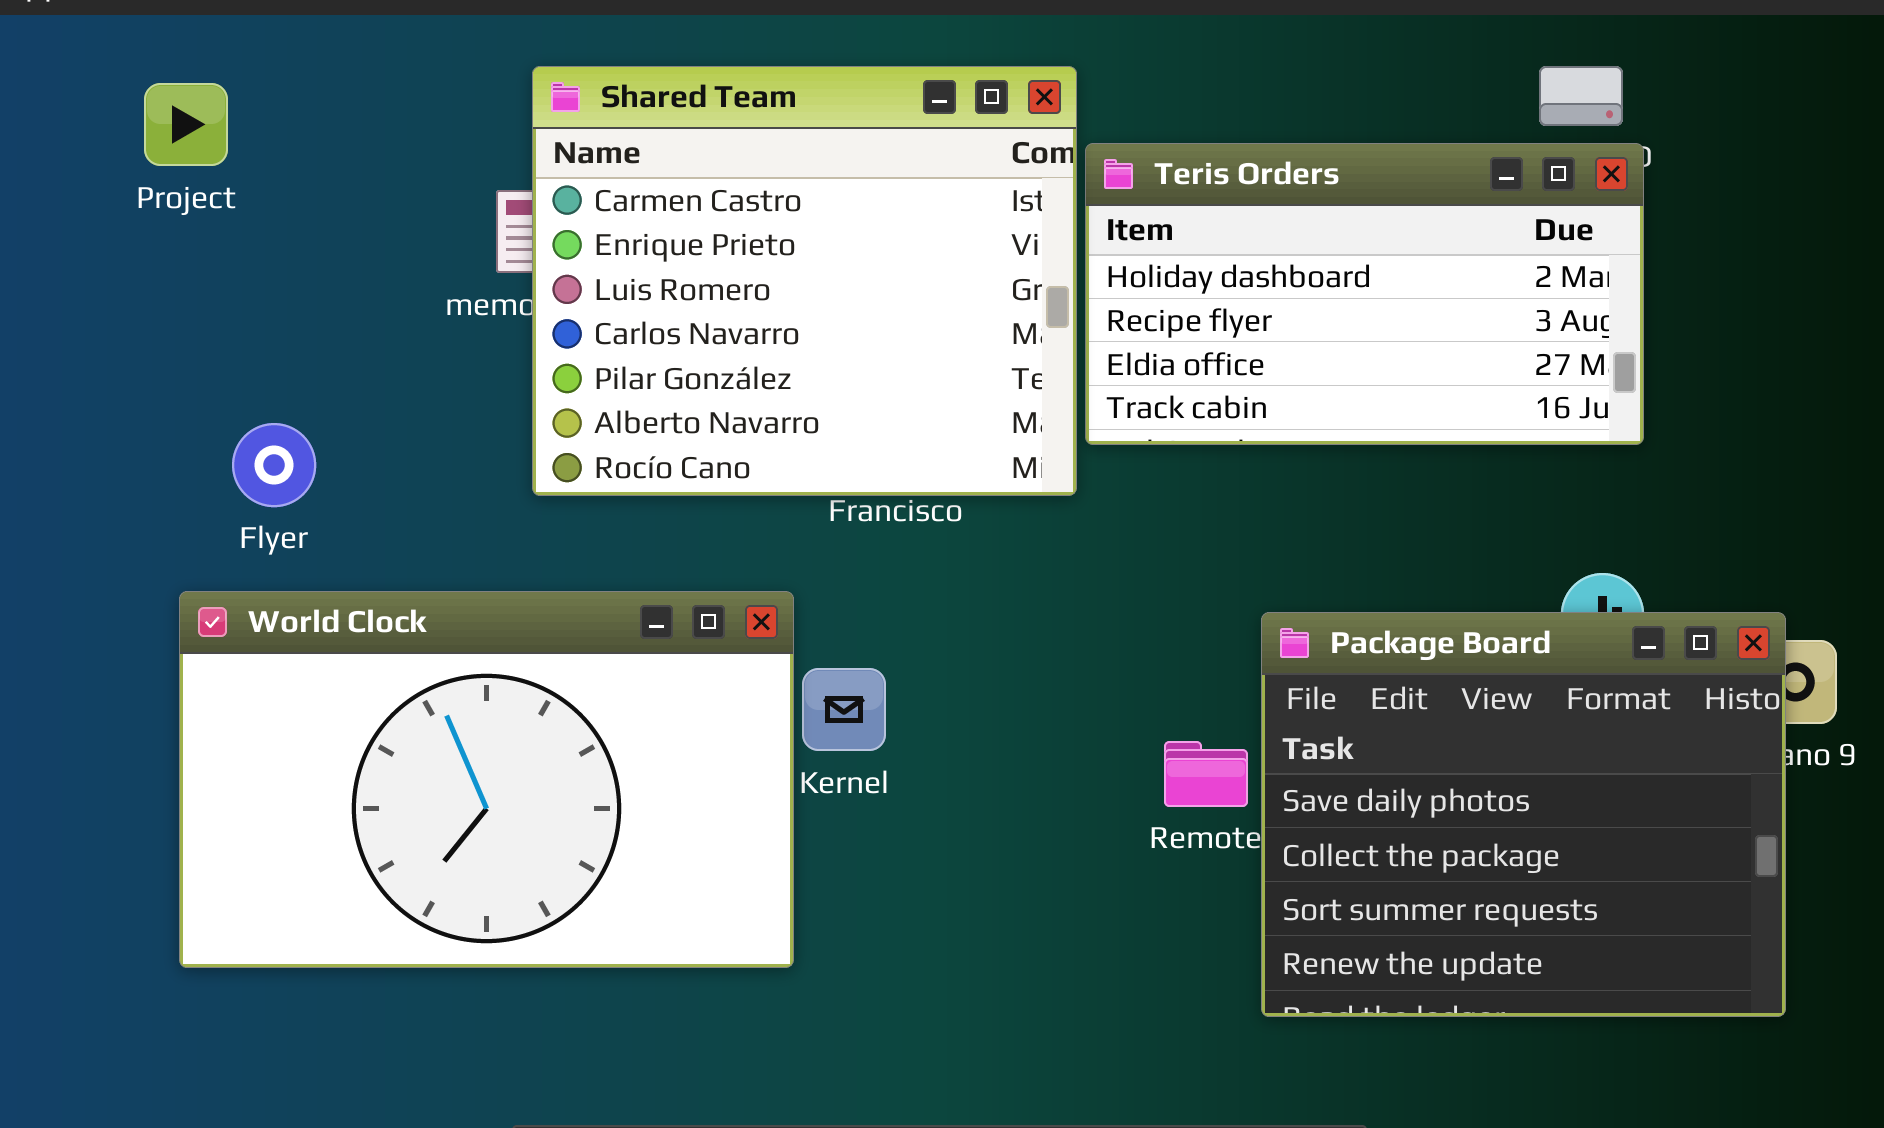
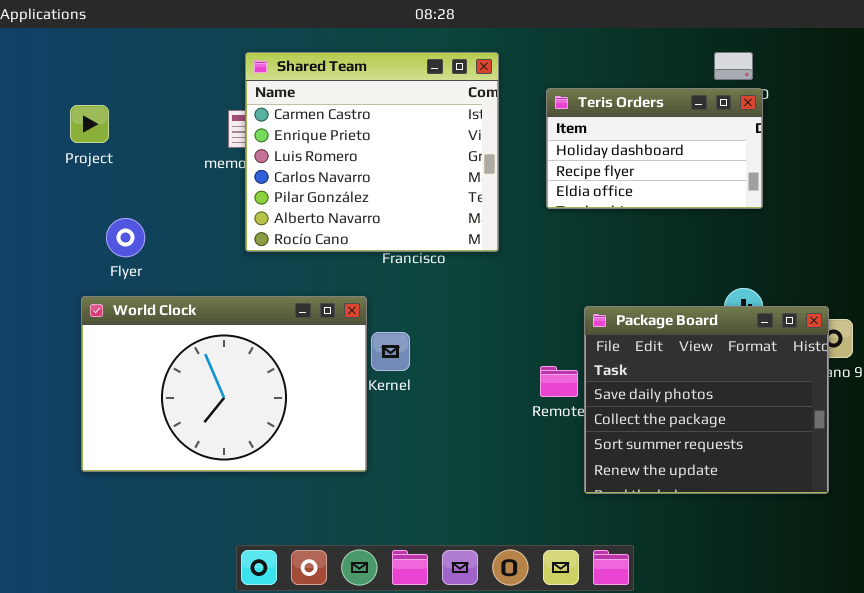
Project: [144,83,228,166] -> [70,105,109,143], moved
Teris Orders: [1085,143,1644,445] -> [546,88,763,209], resized

